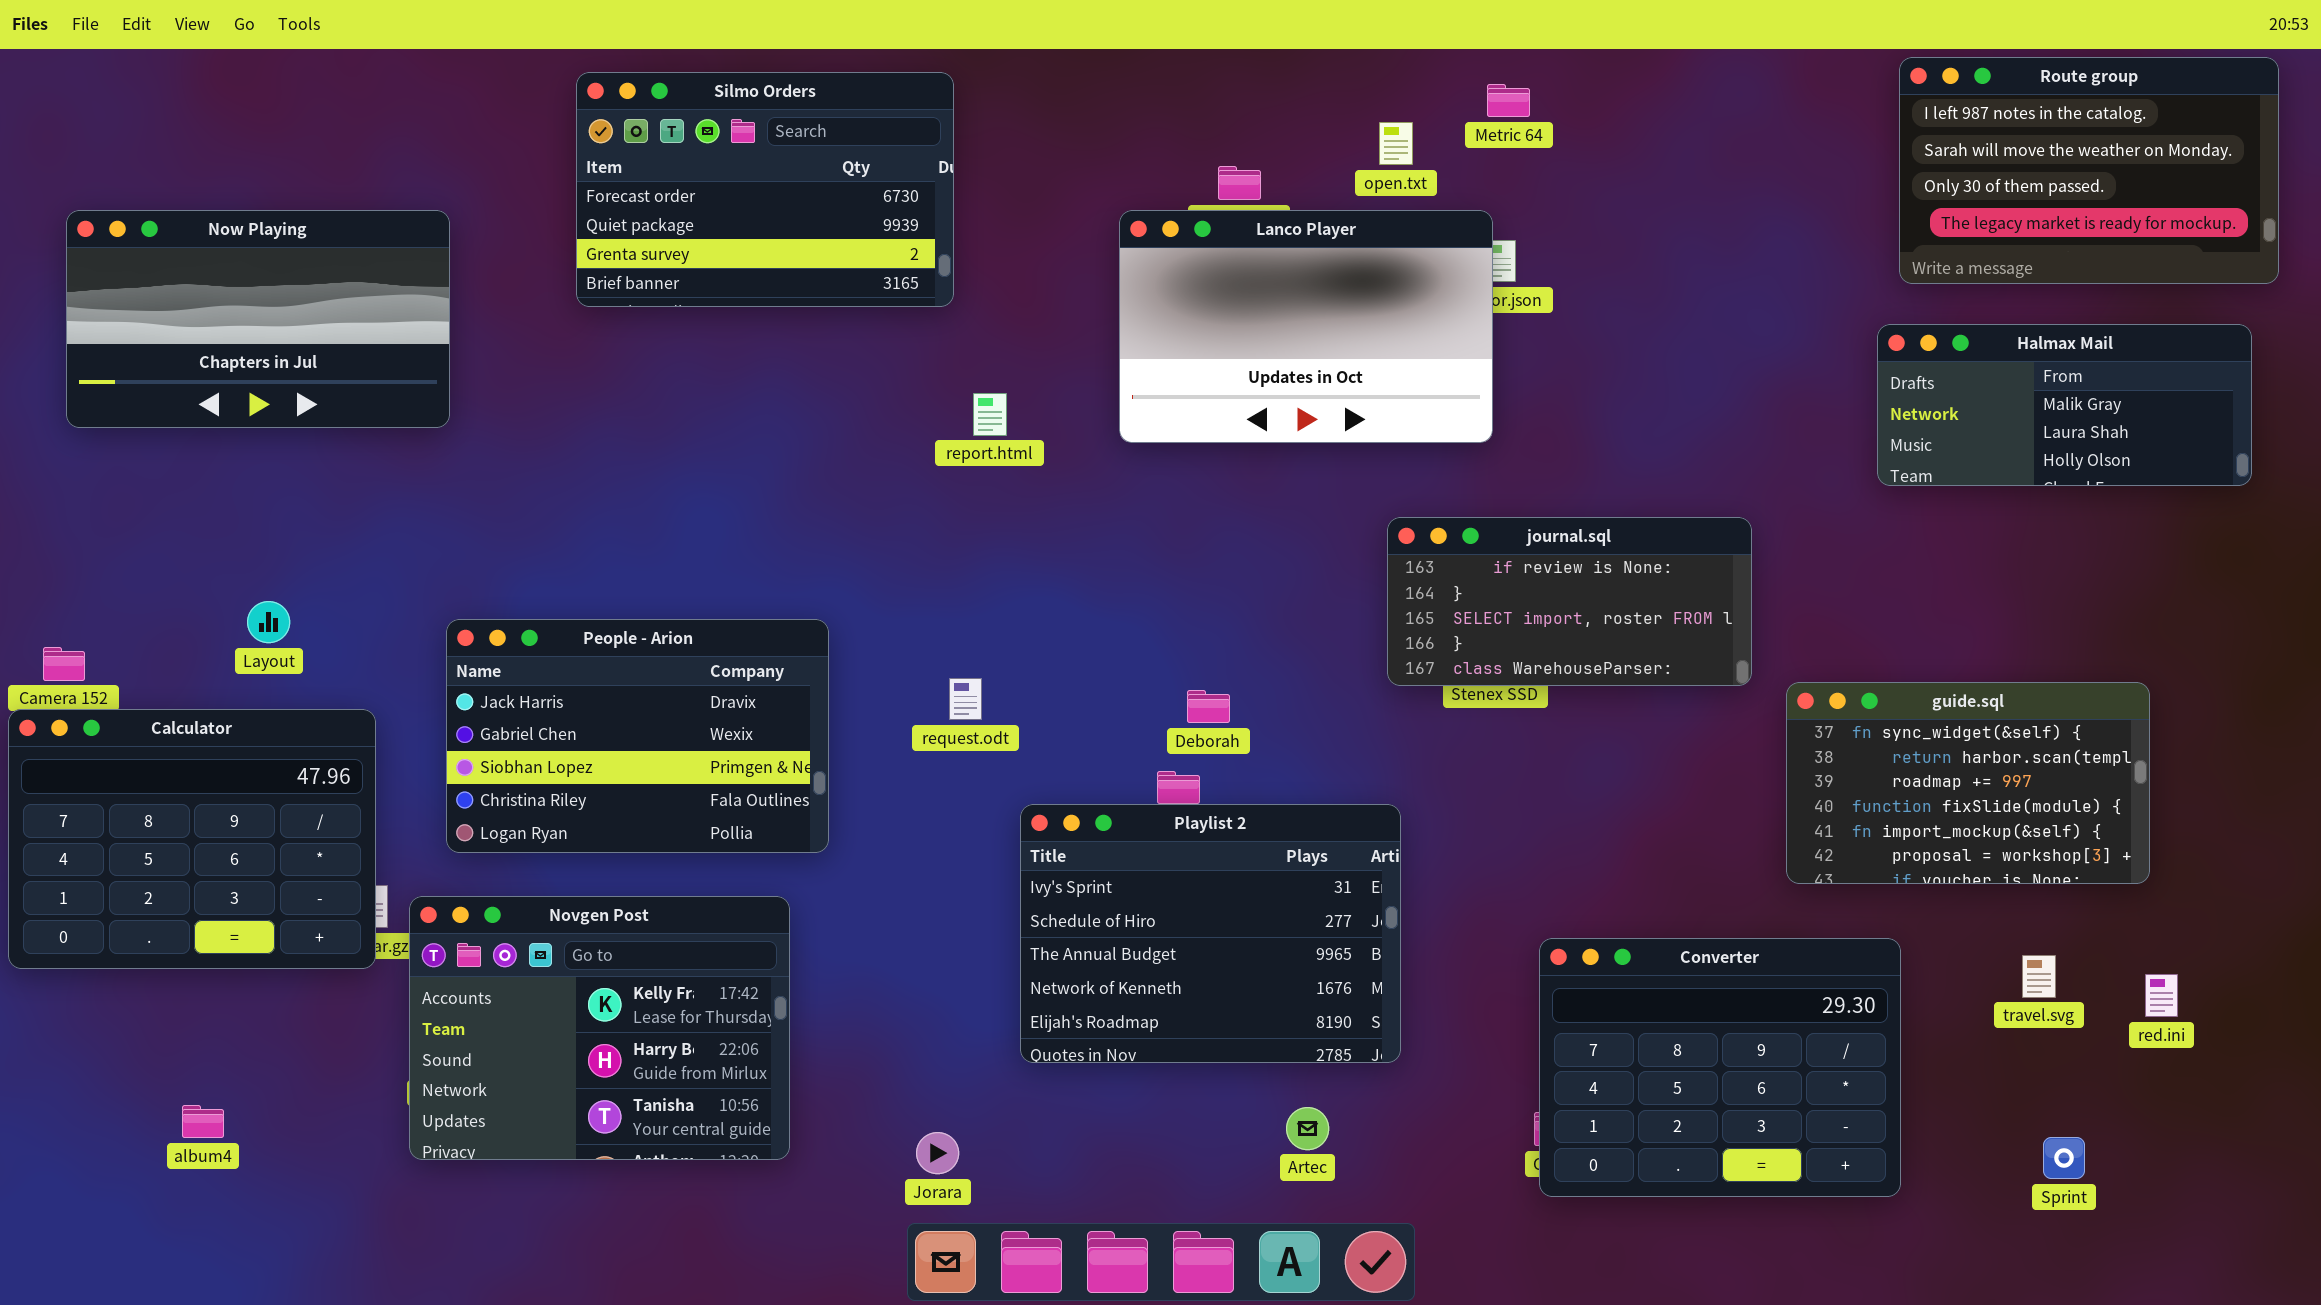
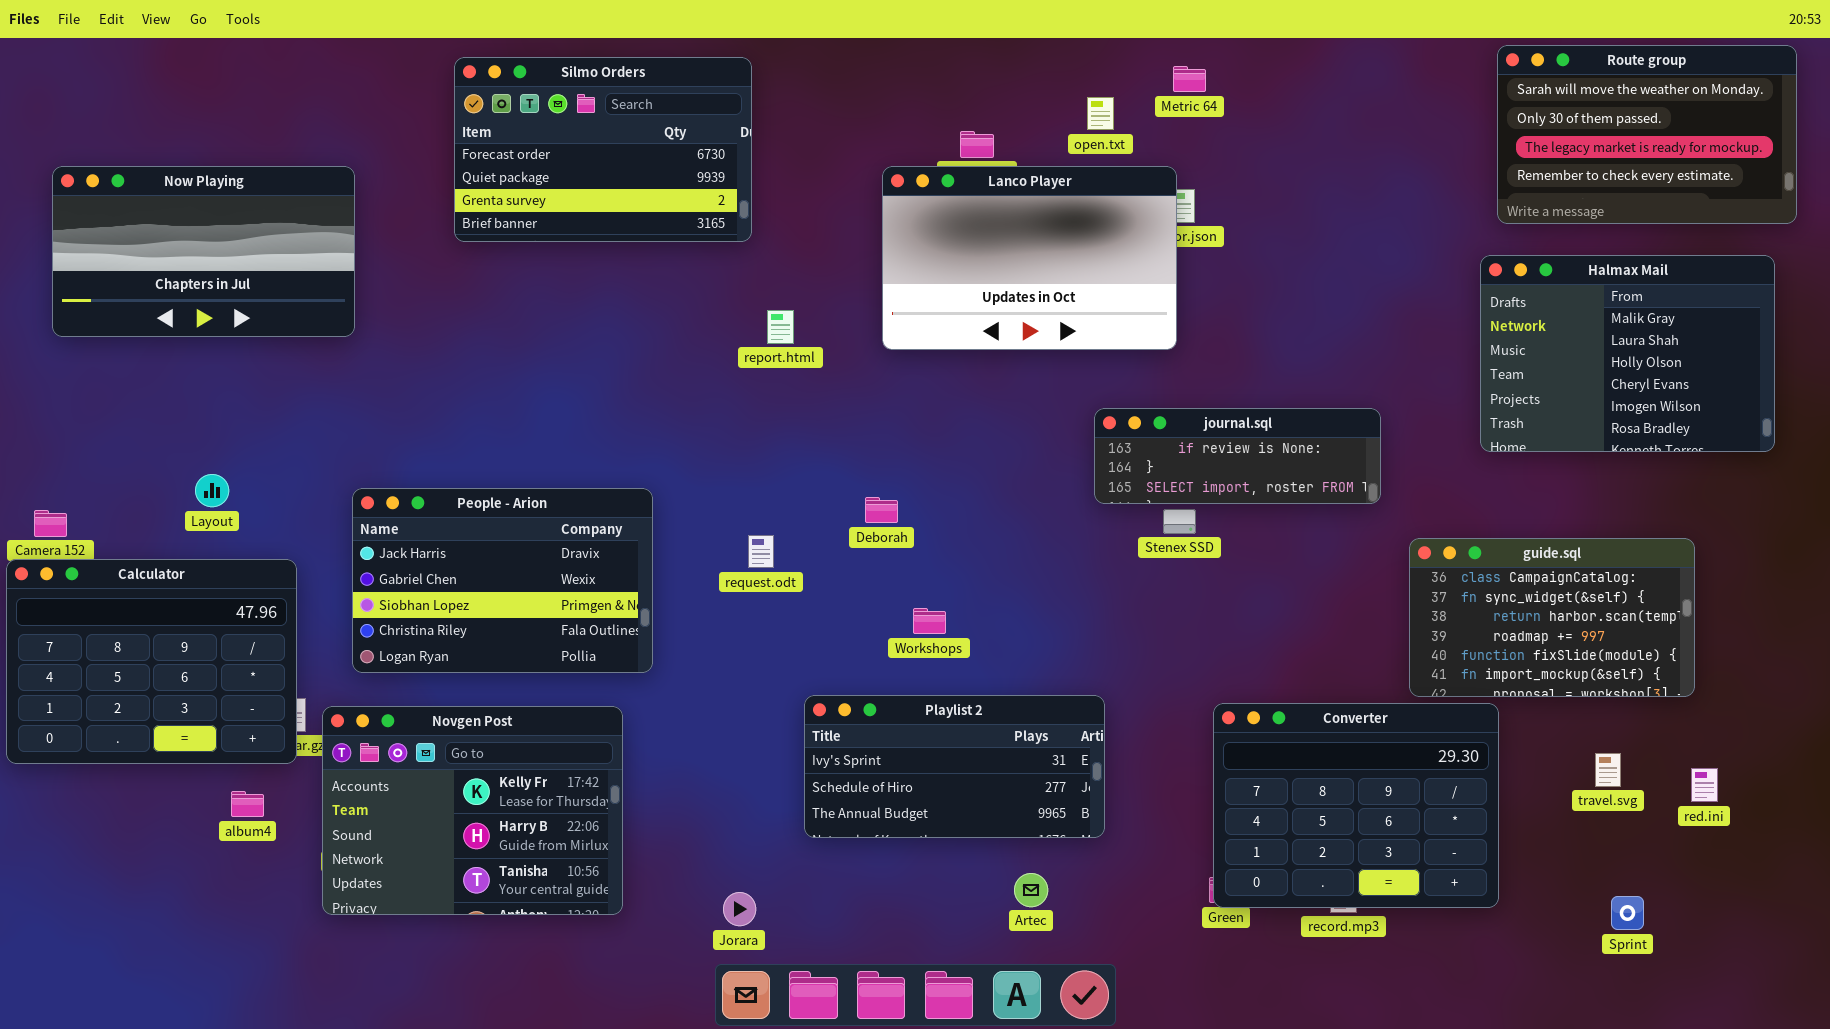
Route group: [1899,57,2279,284] -> [1497,45,1797,224], scrolled down 1 row
Halmax Mail: [1877,324,2252,486] -> [1480,255,1775,452], resized
journal.sql: [1387,517,1752,686] -> [1094,408,1381,504], resized
guide.sql: [1786,682,2150,884] -> [1409,538,1695,697], scrolled up 1 row
Deborah: [1187,690,1230,723] -> [865,497,898,523], moved
Playlist 2: [1020,804,1401,1063] -> [804,695,1105,838], resized
Converter: [1539,938,1901,1197] -> [1213,703,1499,908], moved
album4: [182,1105,224,1138] -> [231,791,264,817], moved

